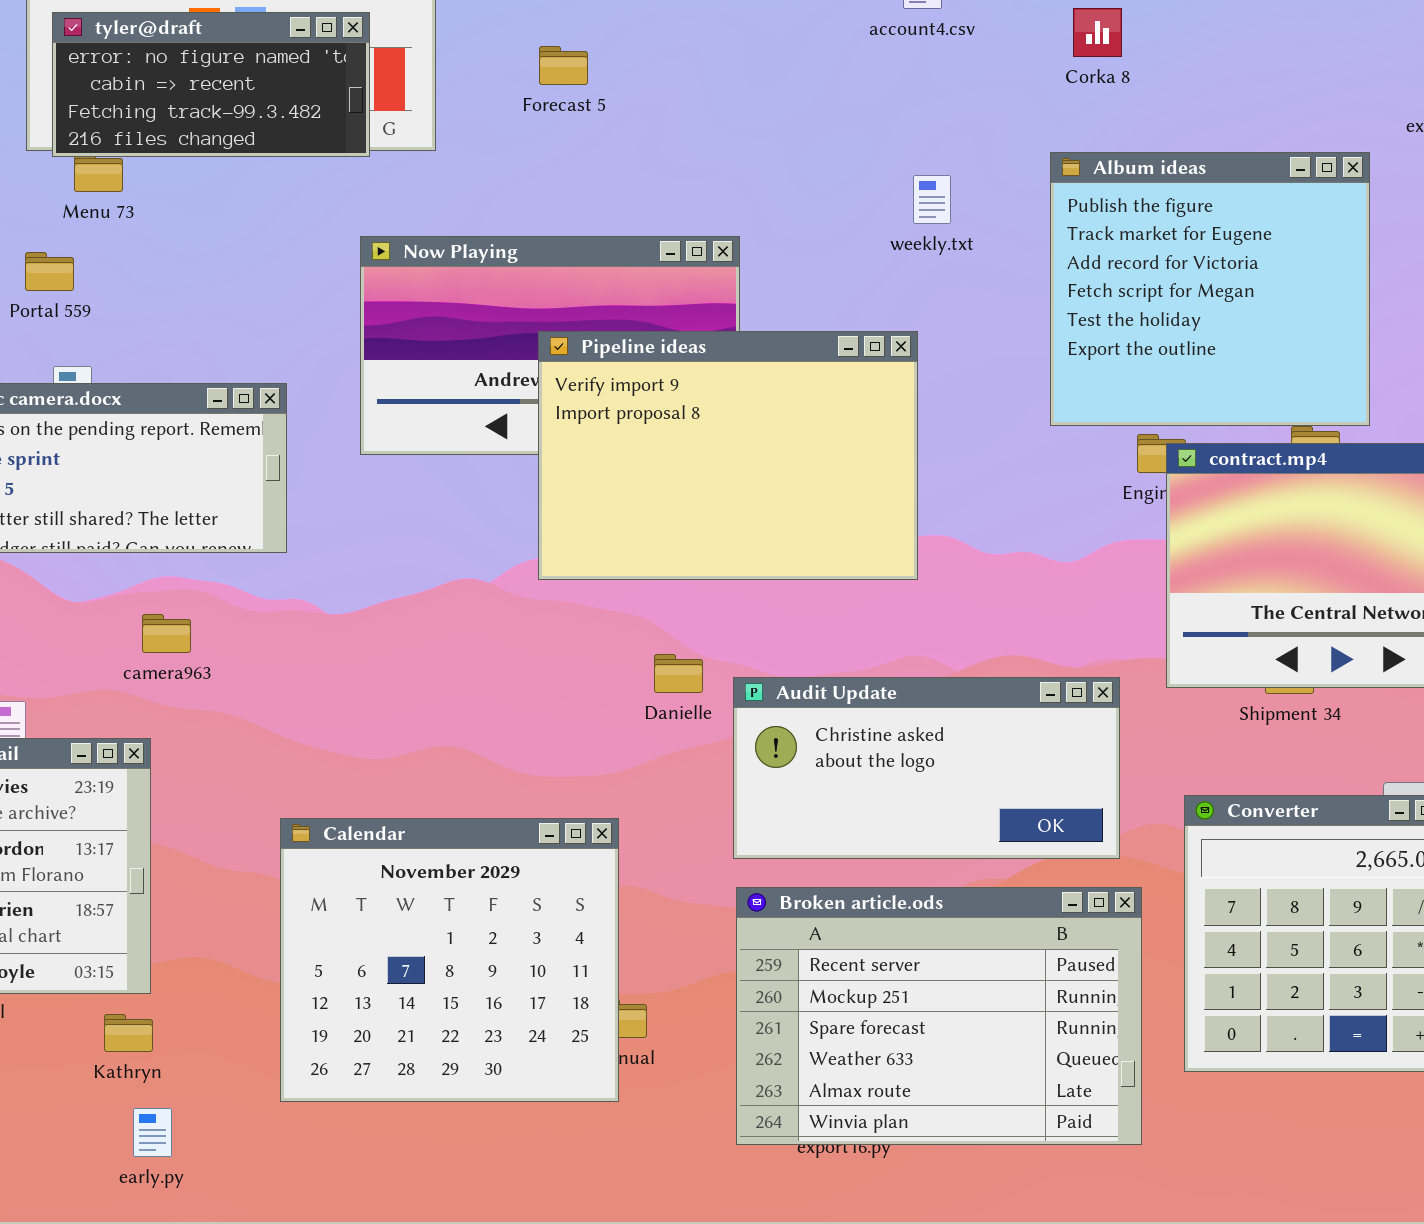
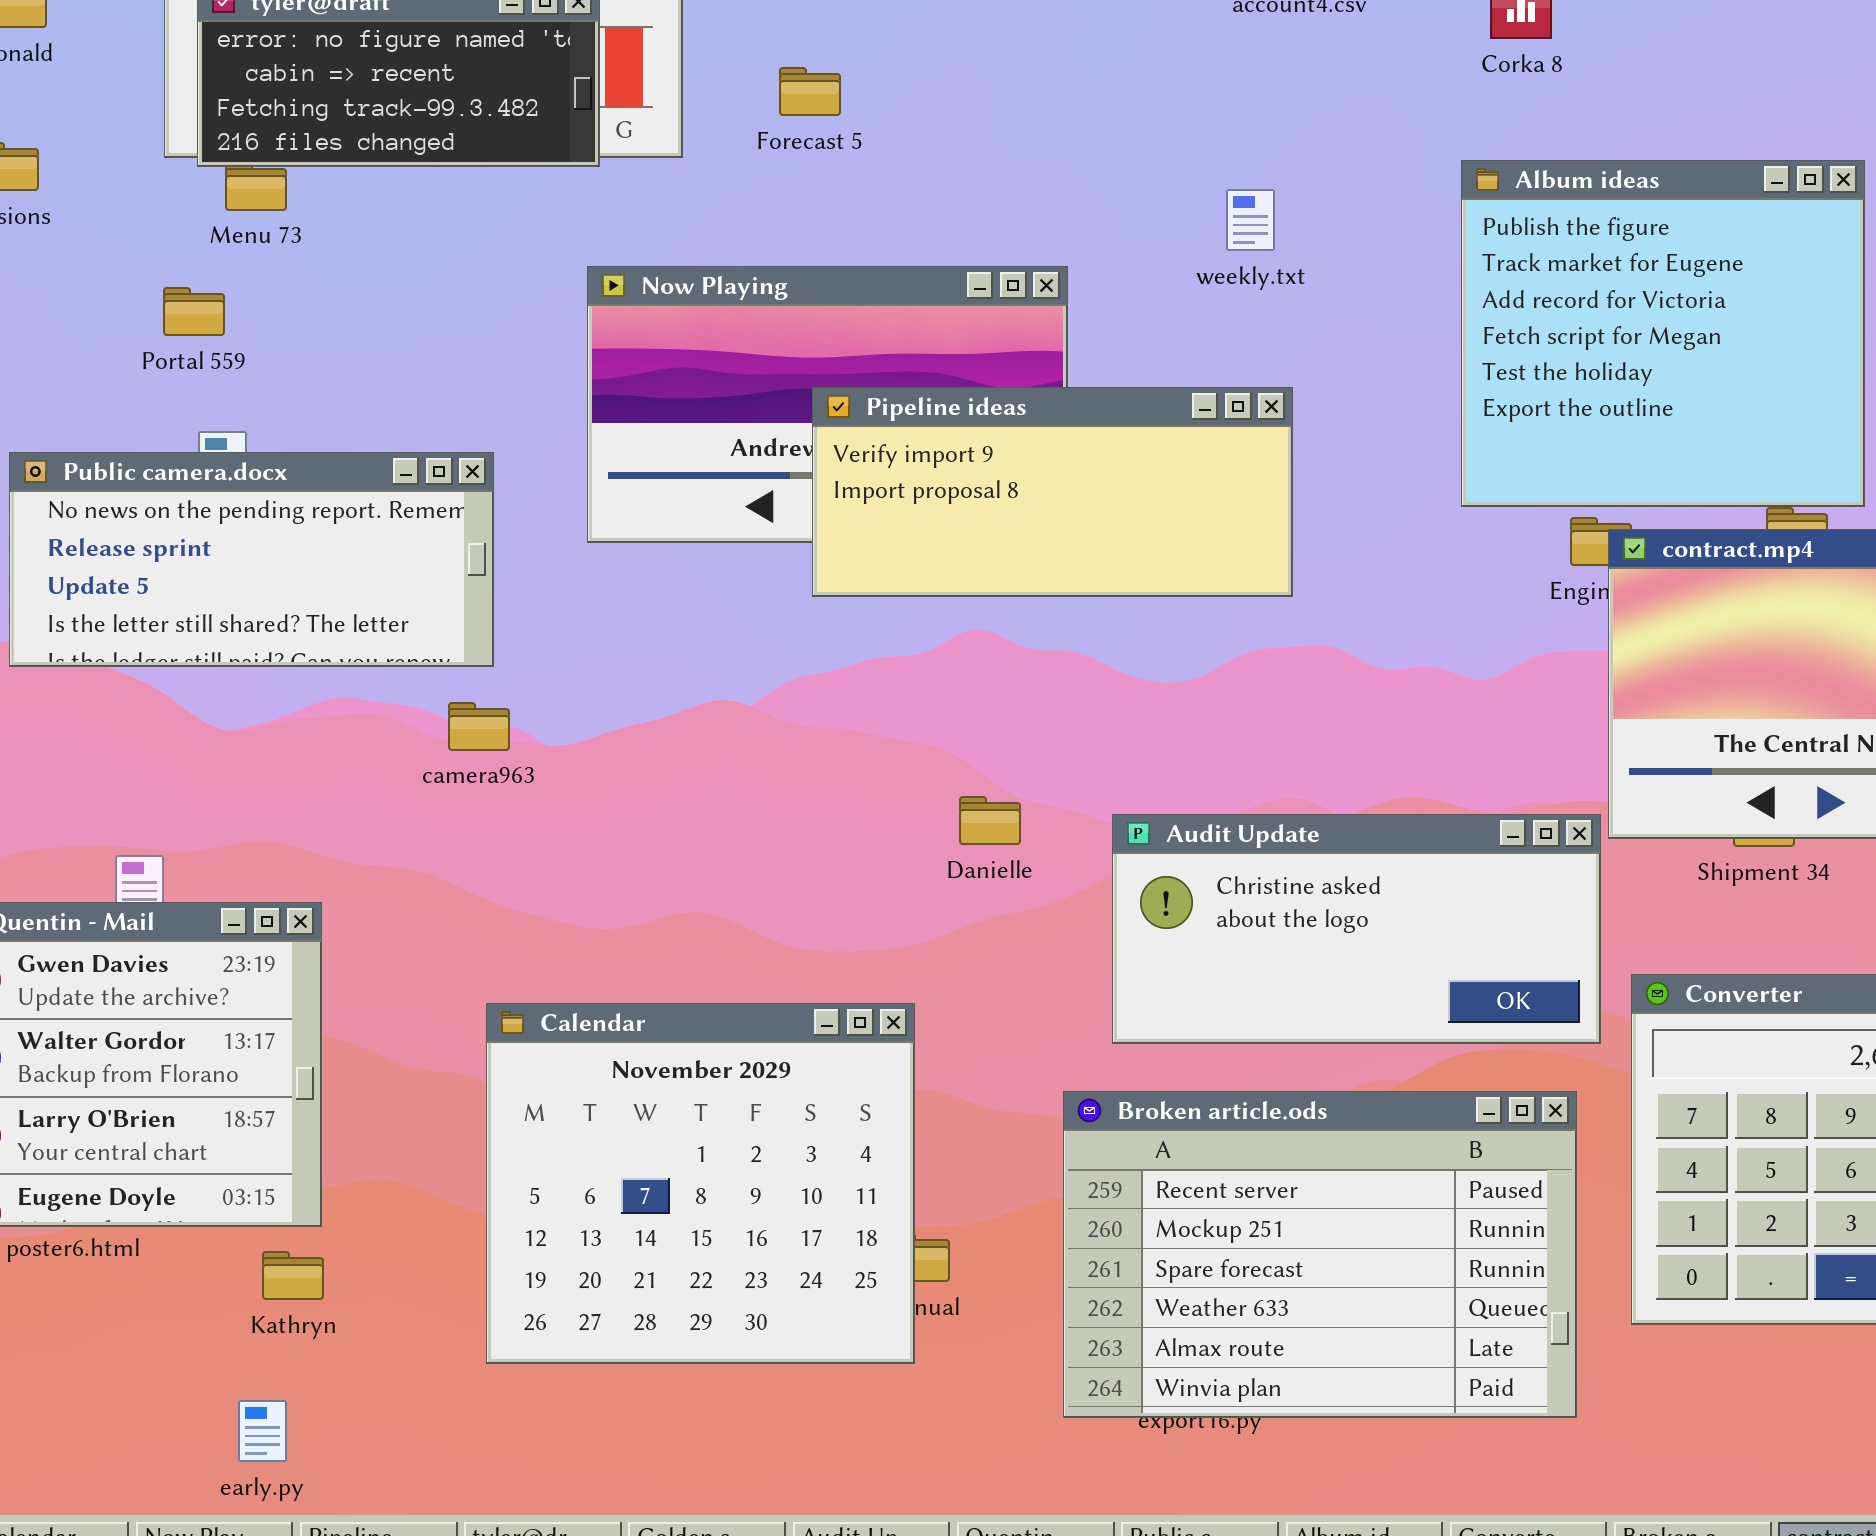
Forecast 5: [539,46,588,85] -> [779,67,841,116], moved
weekly.txt: [913,175,951,224] -> [1226,189,1275,251], moved
Pipeline ideas: [538,331,918,580] -> [812,387,1293,597], resized
camera963: [142,614,191,653] -> [448,702,510,751], moved
Audit Update: [733,677,1120,859] -> [1112,814,1601,1044], moved
early.py: [133,1108,172,1157] -> [238,1400,287,1462], moved

